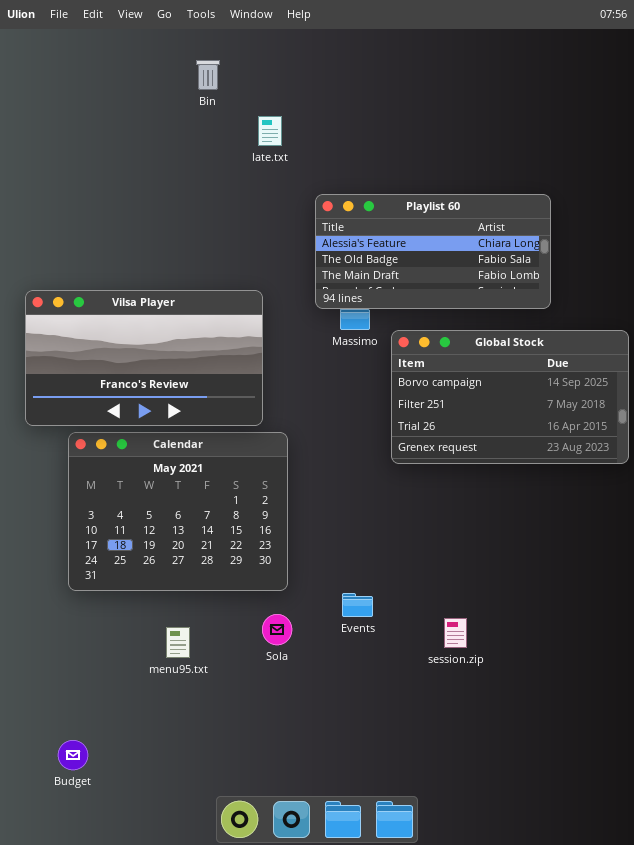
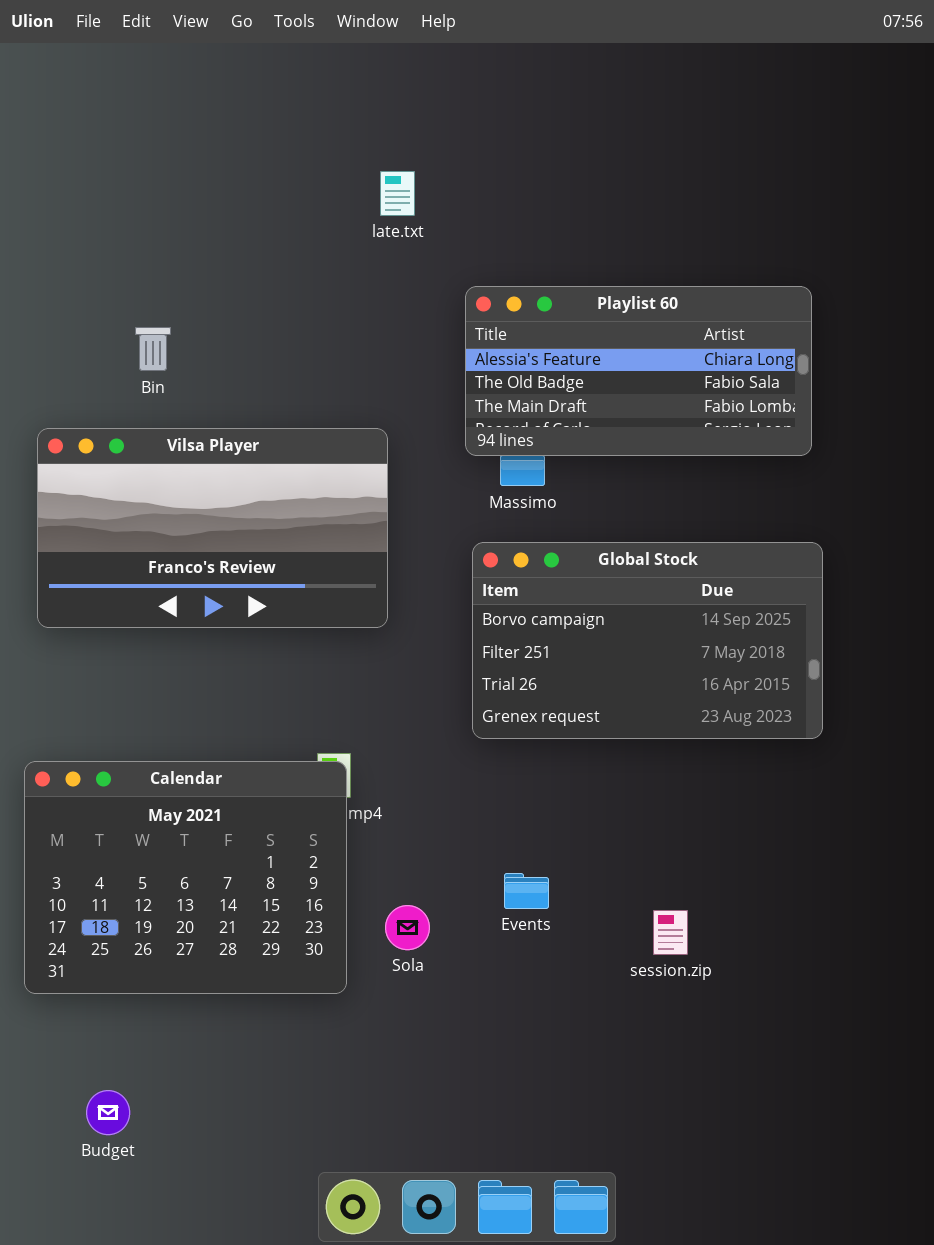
Bin: [196,60,220,90] -> [135,327,171,371], moved
Global Stock: [391,330,629,464] -> [472,542,823,739], moved
Calendar: [68,432,288,591] -> [24,761,347,994], moved

